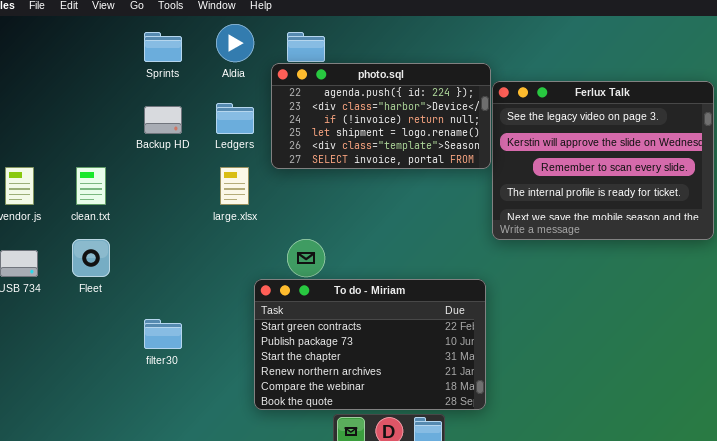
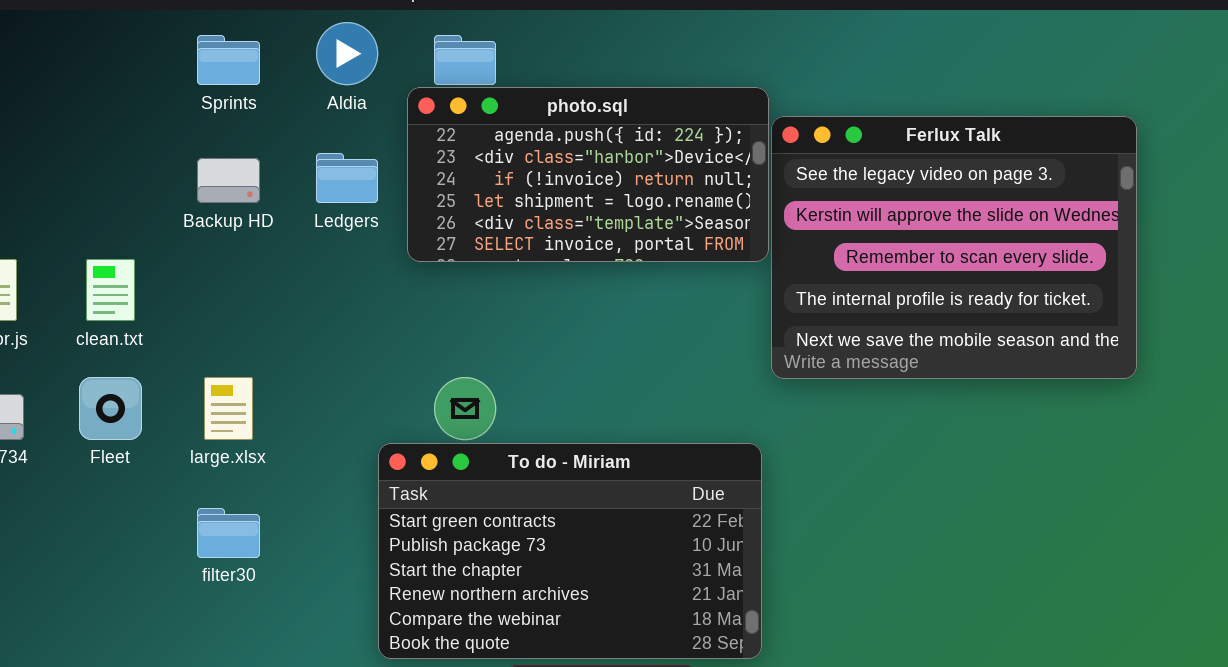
large.xlsx: [220,167,249,205] -> [204,377,253,440], moved

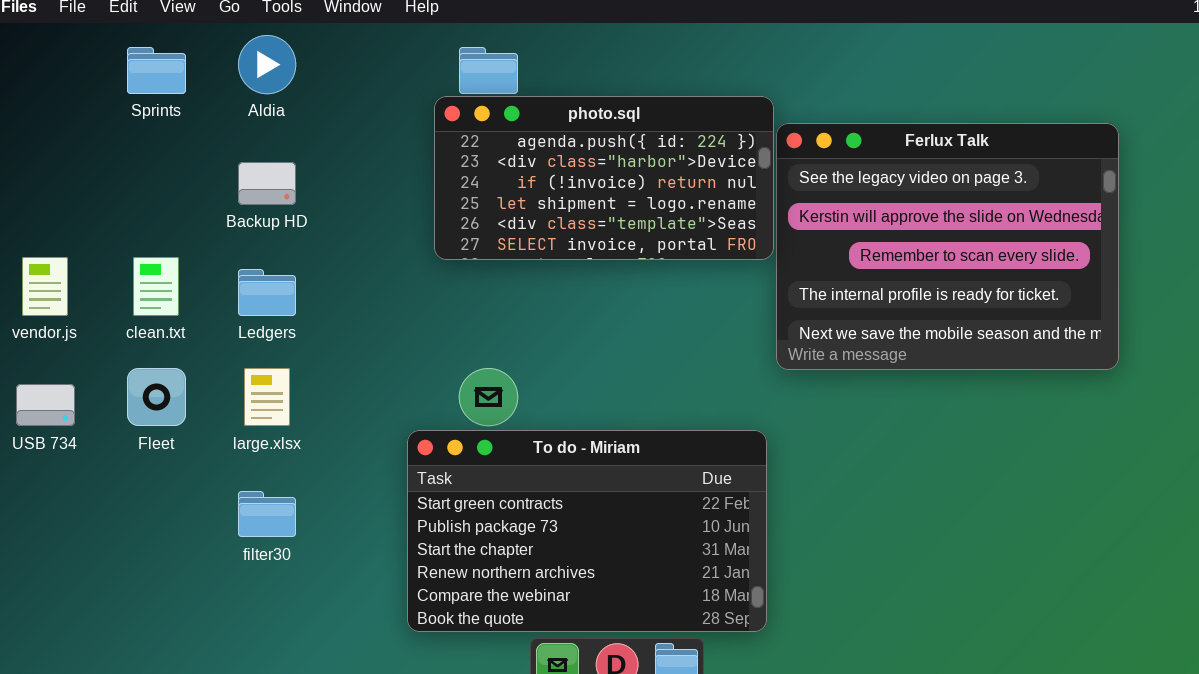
Aldia: [316,22,378,85] -> [238,35,296,94], moved
Sprints: [197,35,260,85] -> [127,47,186,94], moved
Ledgers: [316,153,378,203] -> [238,269,296,316], moved

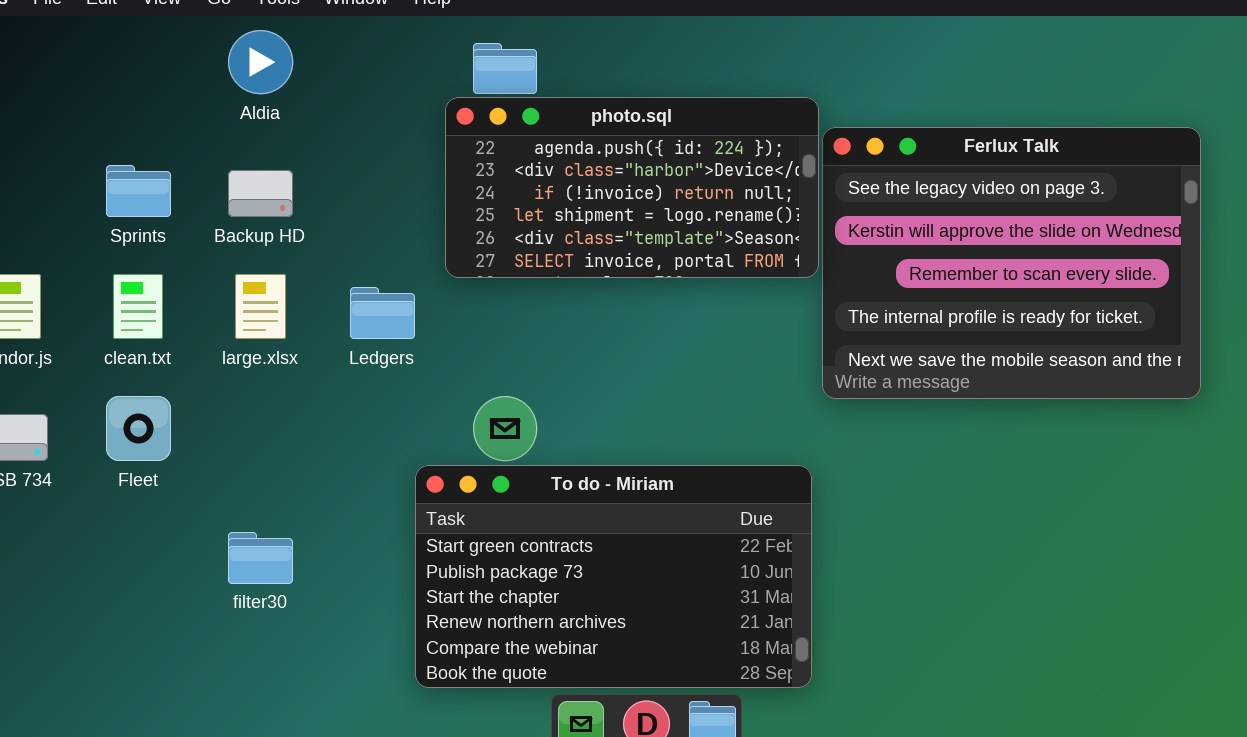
Sprints: [127,47,186,94] -> [106,165,171,217], moved
Ledgers: [238,269,296,316] -> [350,287,415,339], moved
large.xlsx: [244,368,290,426] -> [235,274,286,339], moved

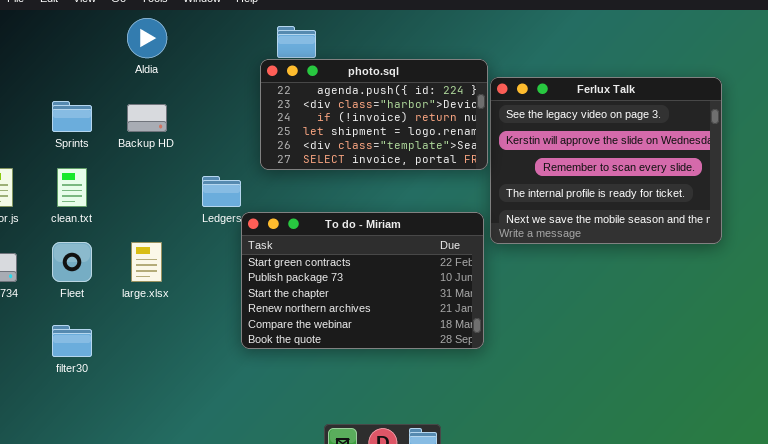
large.xlsx: [235,274,286,339] -> [131,242,162,282], moved
To do - Miriam: [415,465,812,688] -> [241,212,484,349], moved
filter30: [228,532,293,584] -> [52,325,92,357], moved

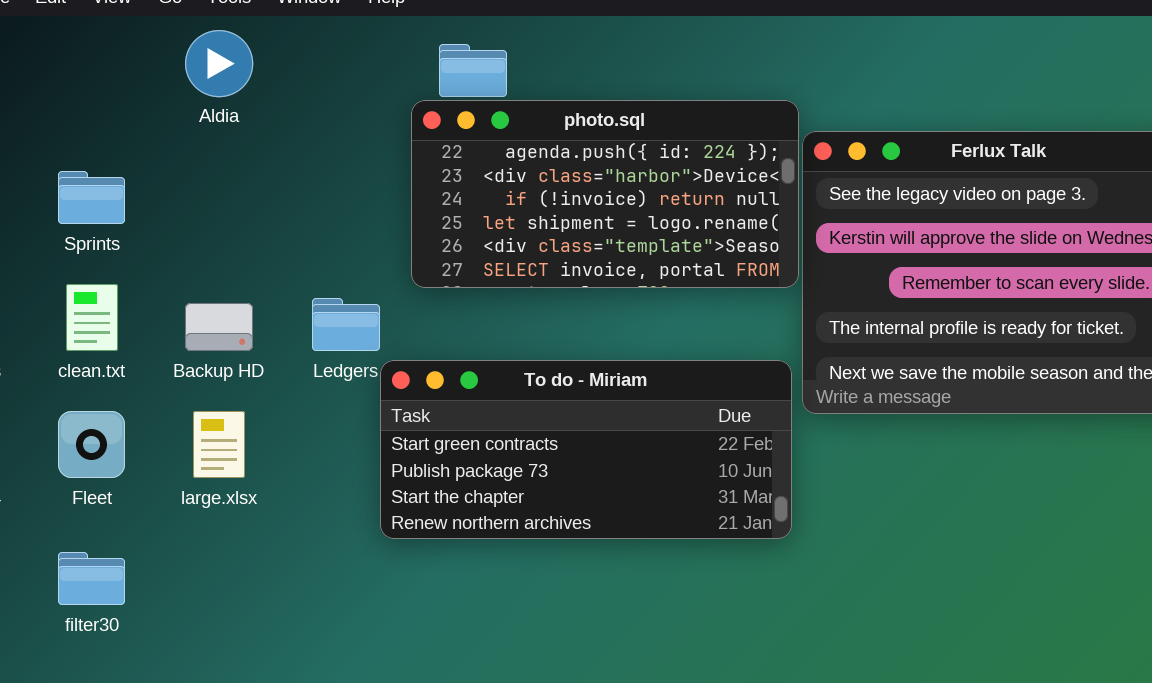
Backup HD: [127,104,167,132] -> [185,303,253,351], moved
To do - Miriam: [241,212,484,349] -> [380,360,792,539], resized

